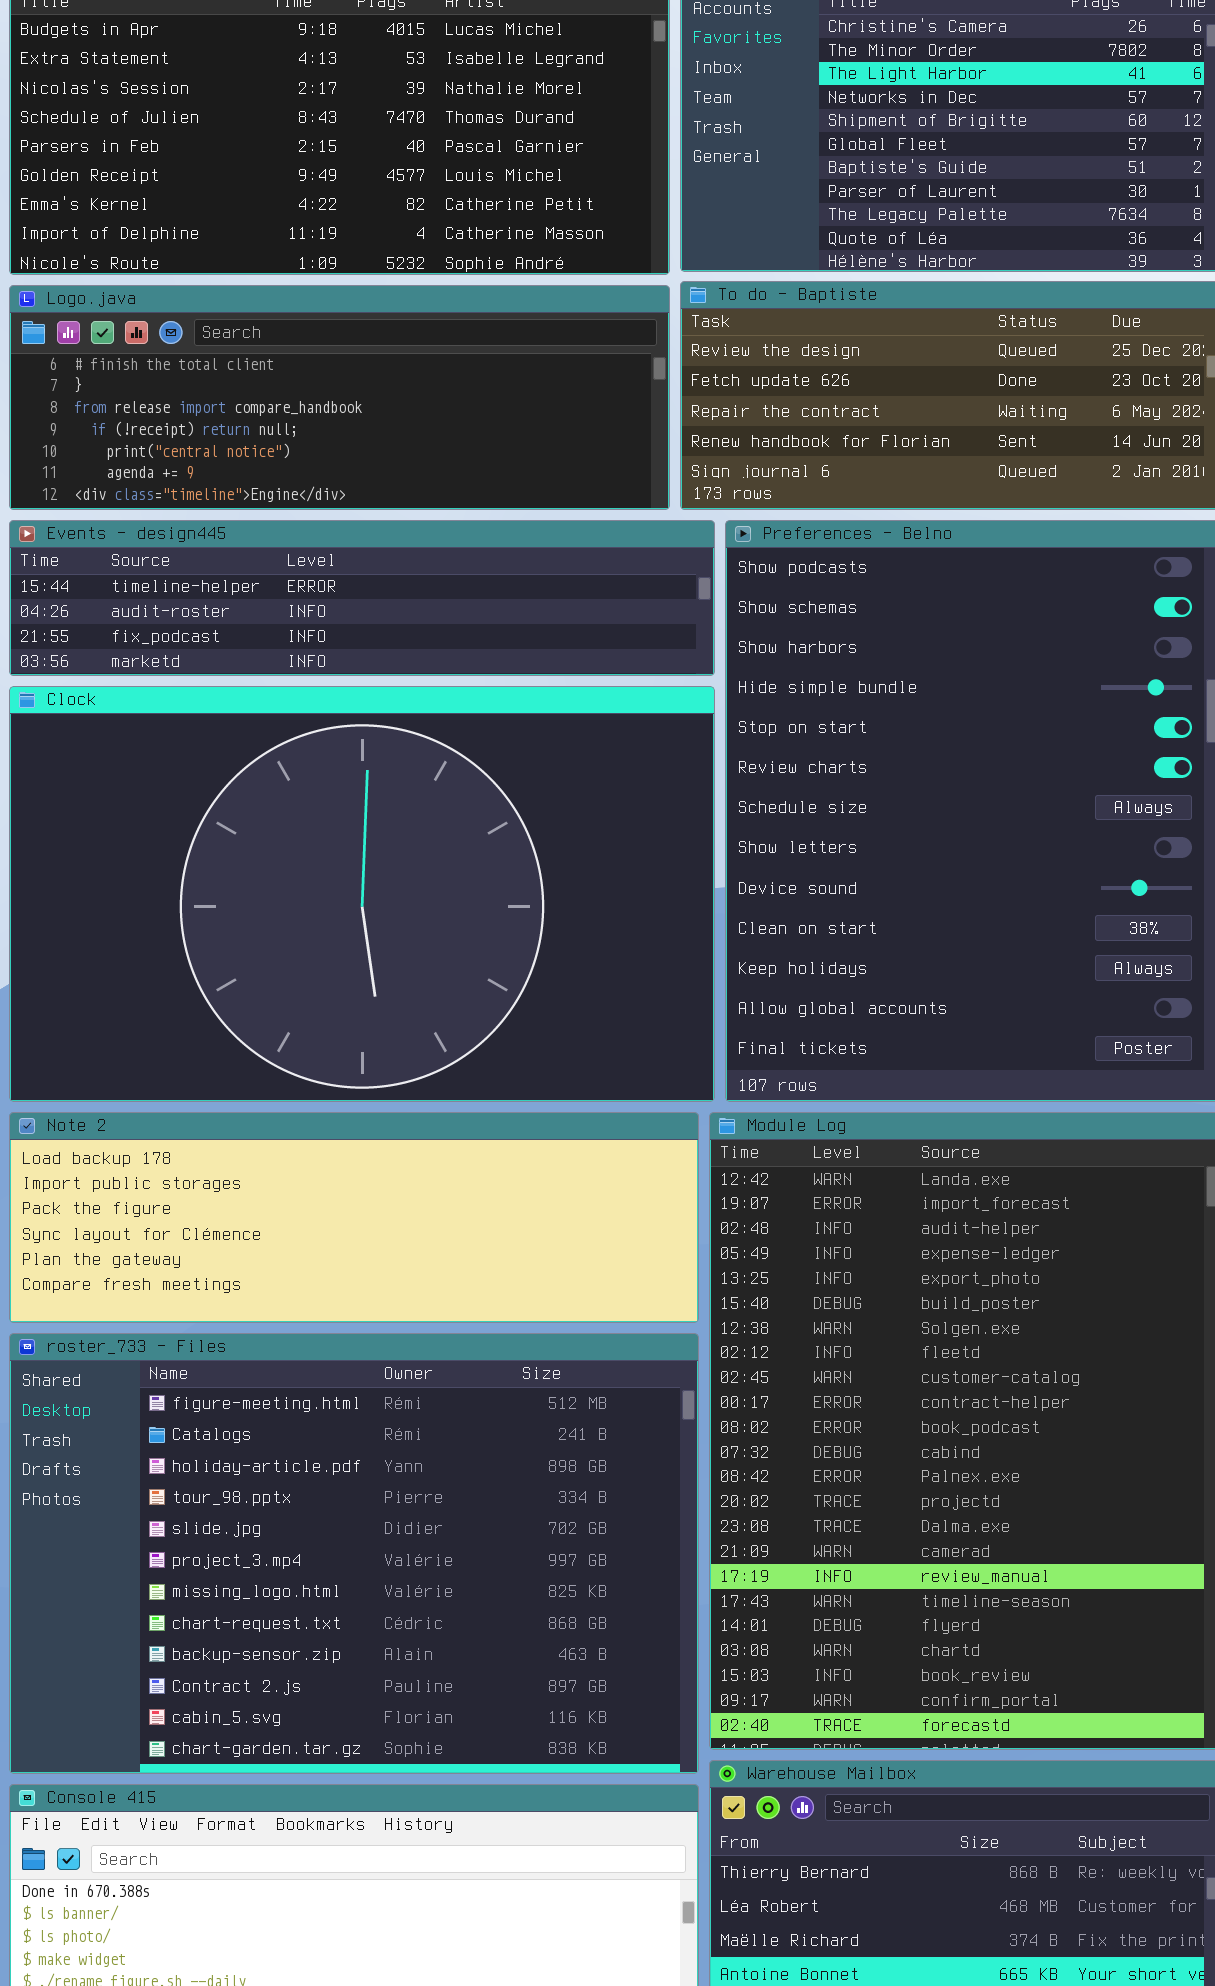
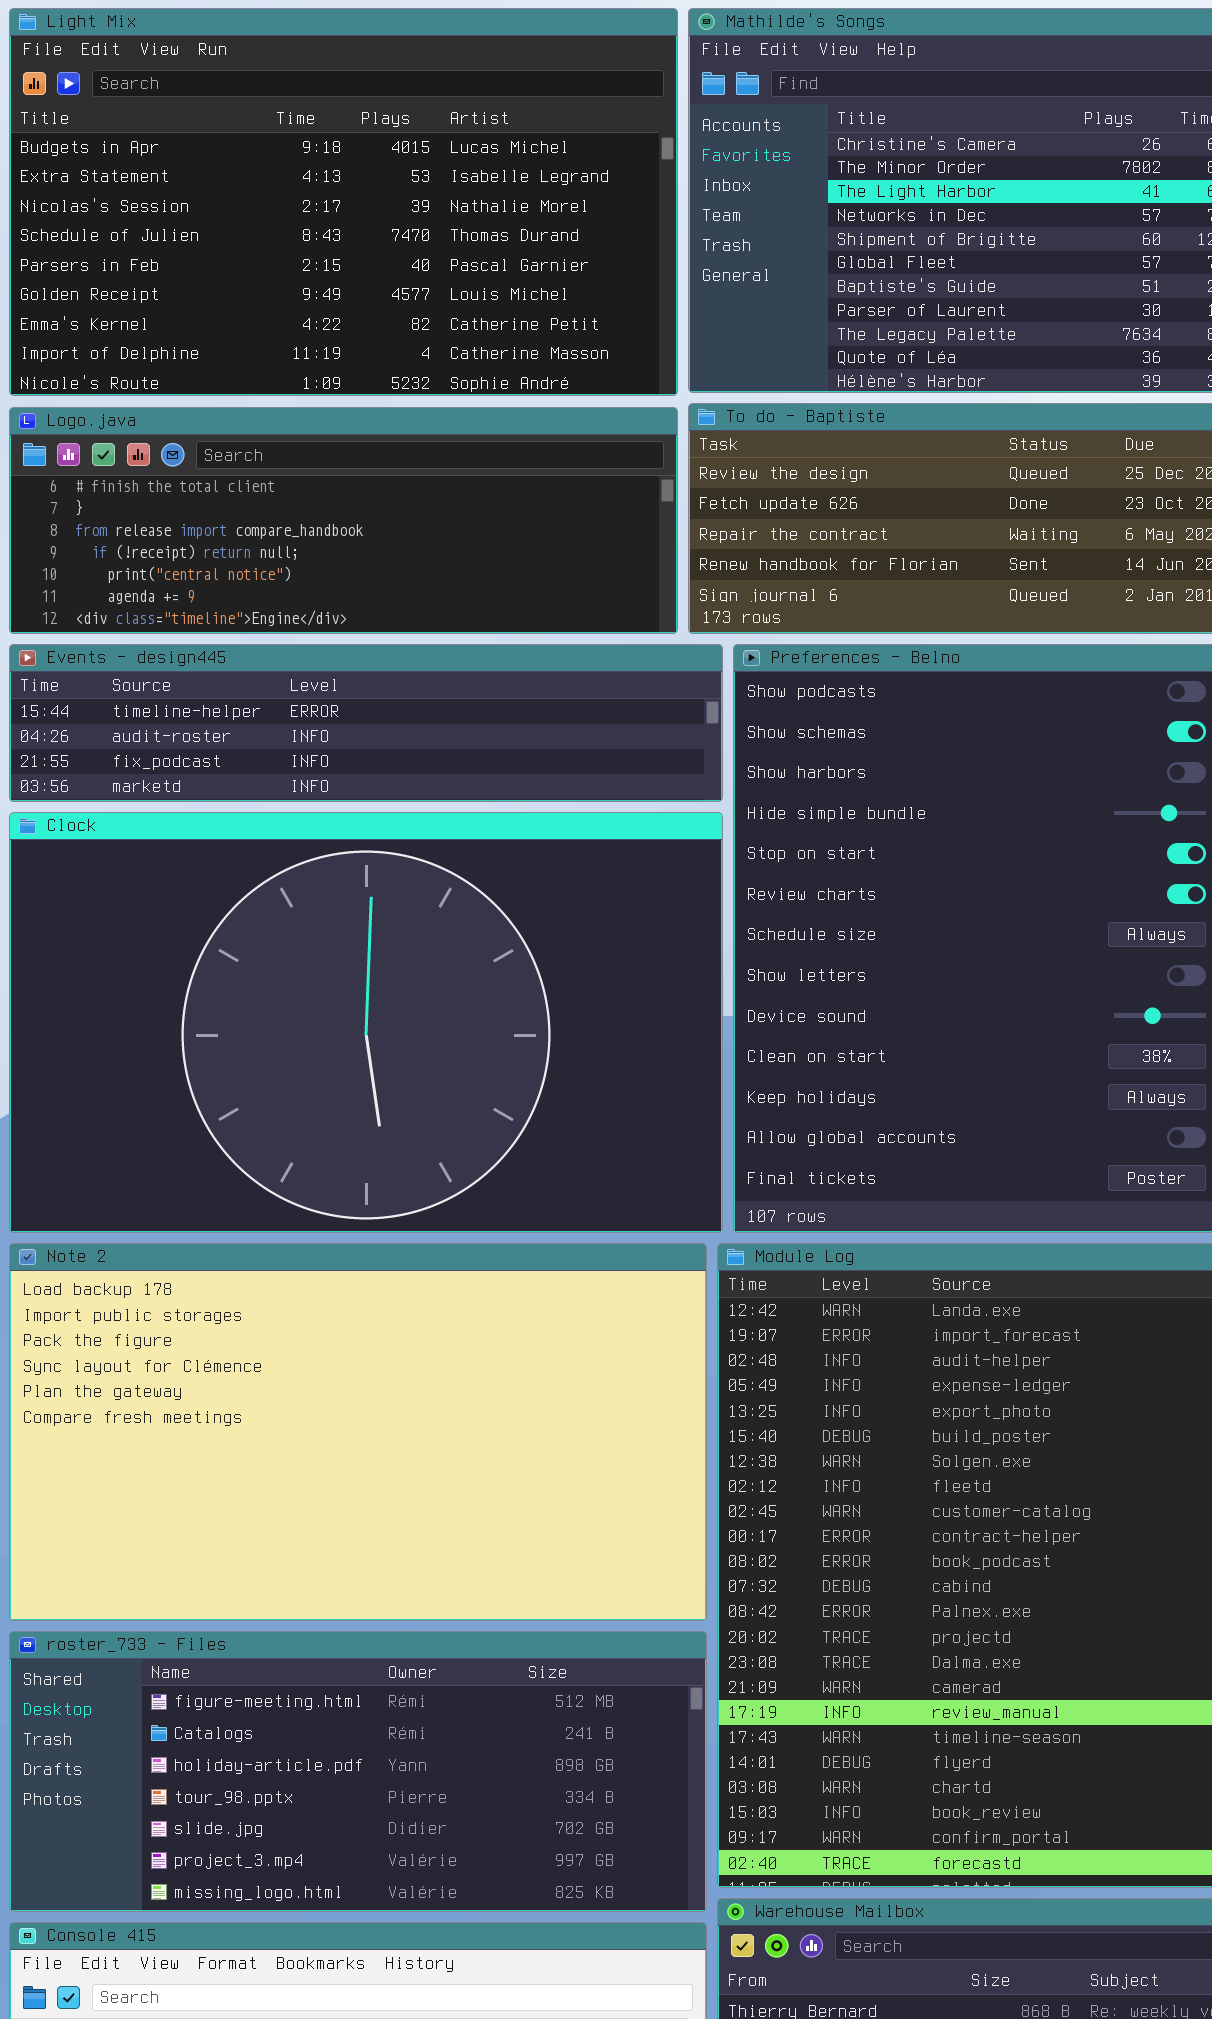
Note 2: [9,1112,699,1323] -> [9,1243,707,1621], resized
roster_733 - Files: [9,1333,699,1774] -> [9,1631,707,1912], resized

